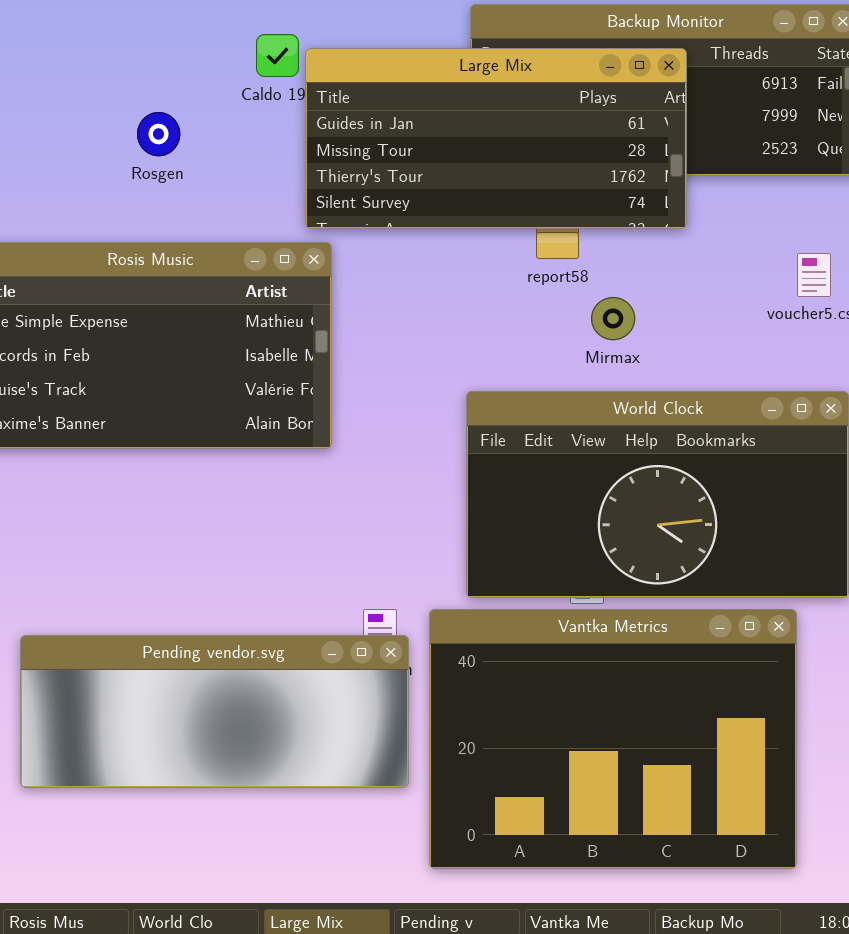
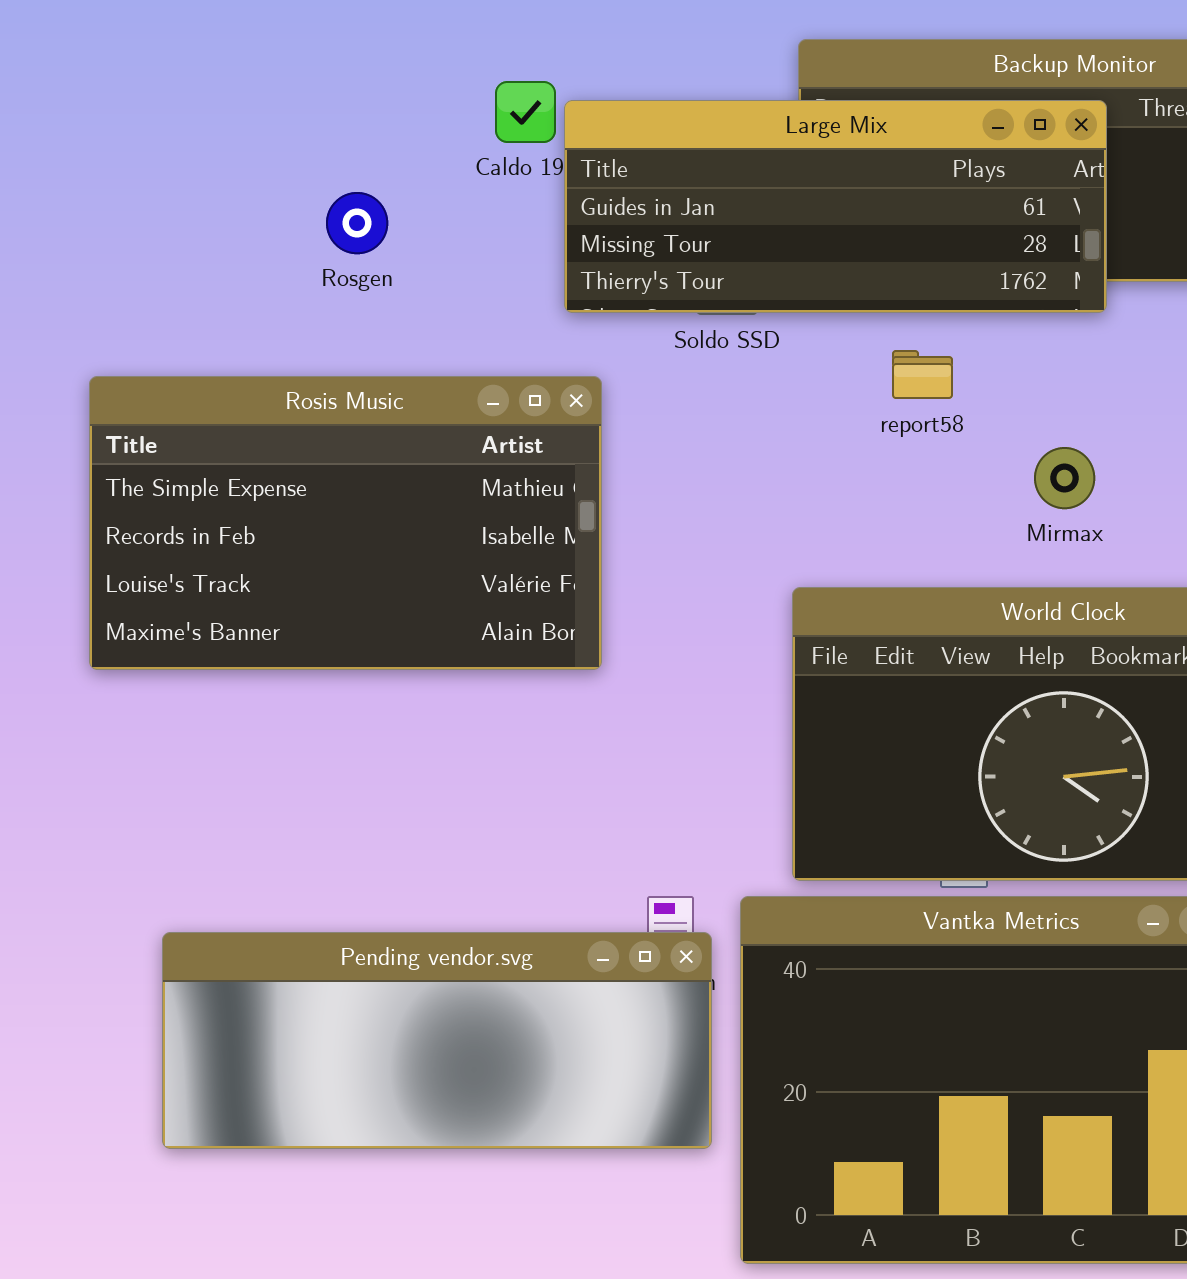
Large Mix: [305,48,687,229] -> [564,100,1107,313], resized
Mirmax: [591,297,635,340] -> [1034,447,1095,509], moved

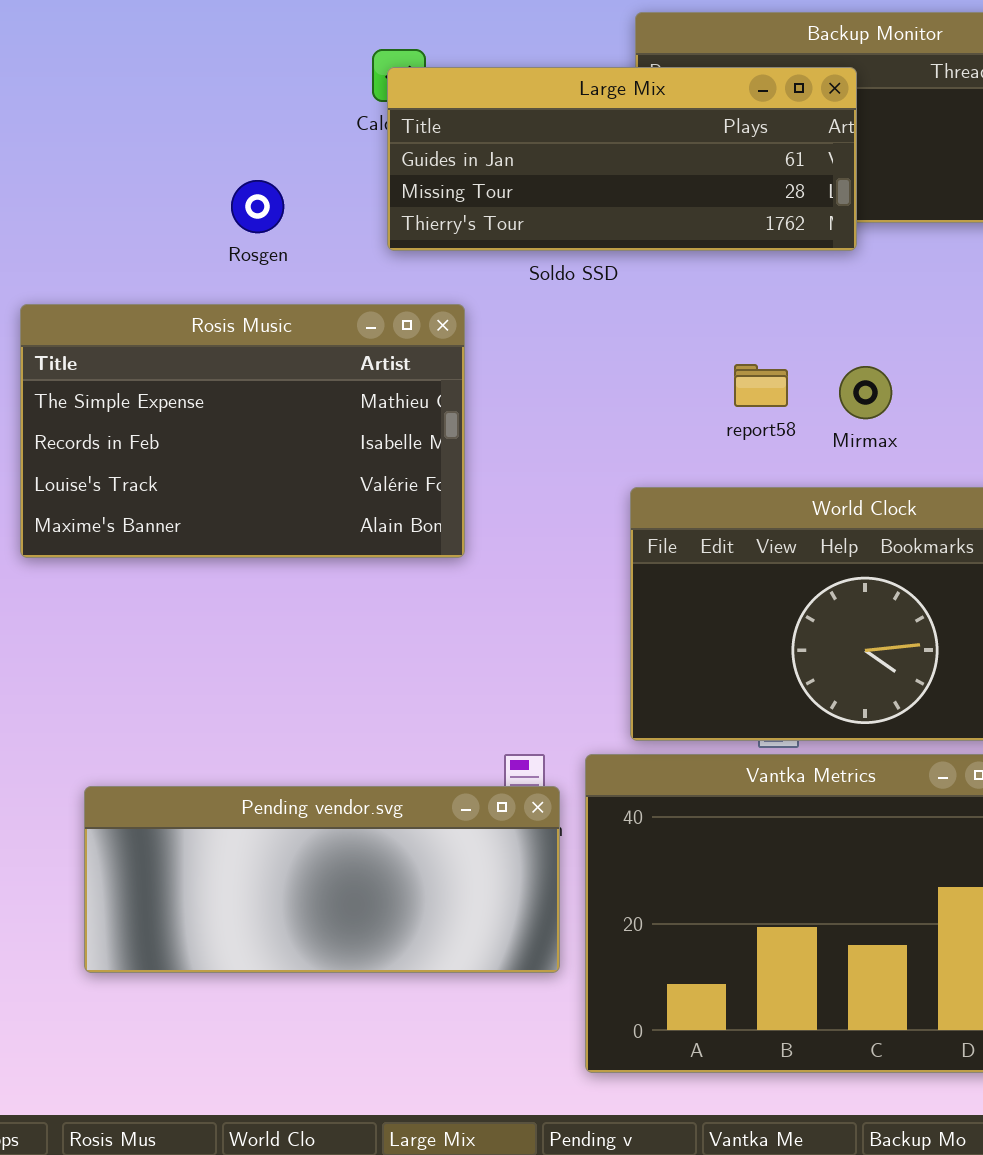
Large Mix: [564,100,1107,313] -> [387,67,857,251], moved
Rosgen: [326,192,388,254] -> [231,180,284,233], moved
report58: [892,350,953,399] -> [734,364,788,407], moved

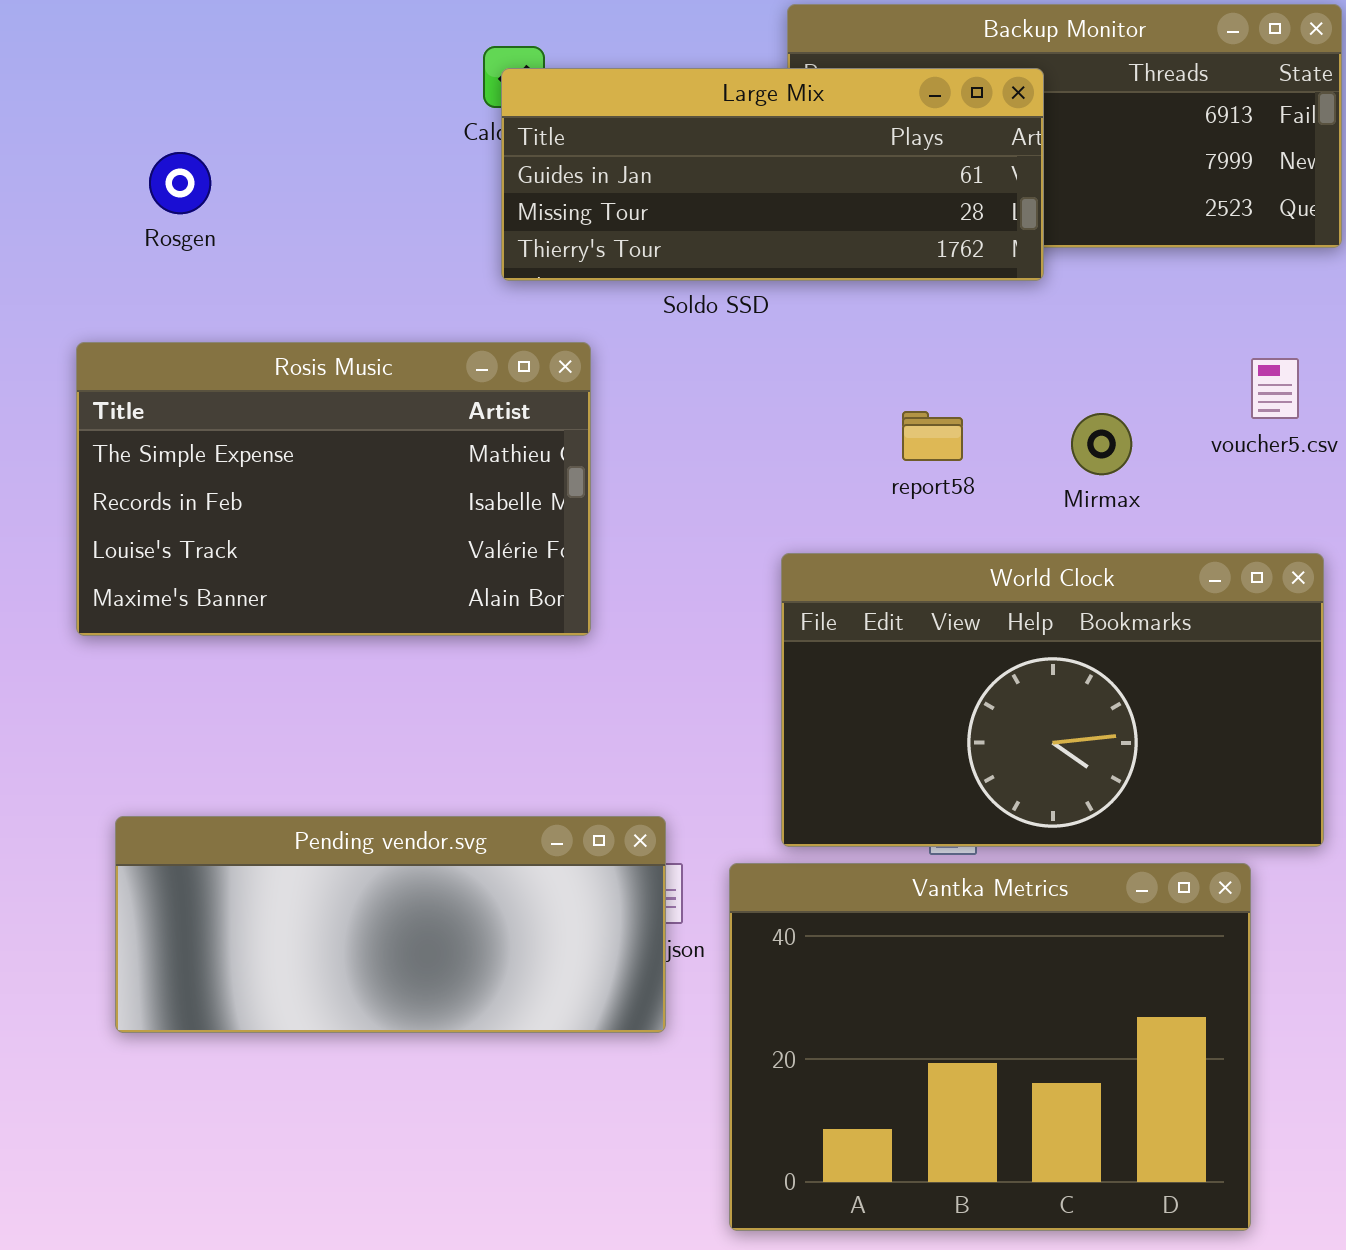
Rosgen: [231,180,284,233] -> [149,152,211,214], moved
Mirmax: [839,366,892,419] -> [1071,413,1132,475], moved
Pending vendor.svg: [84,786,560,973] -> [115,816,666,1033], moved

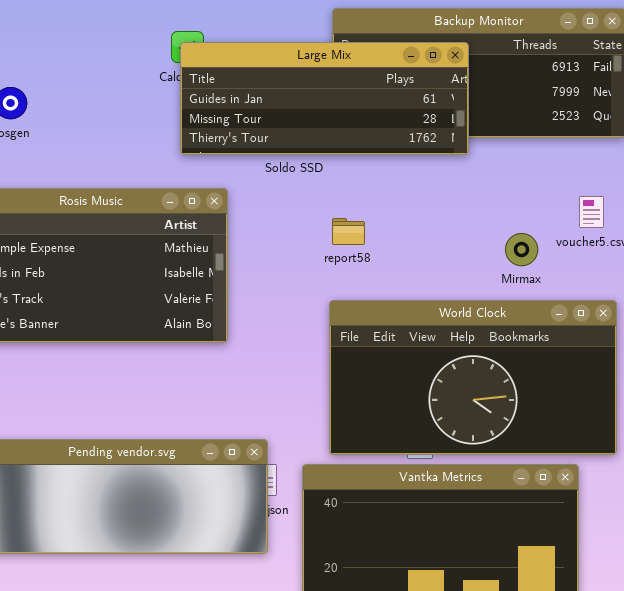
report58: [902,411,963,461] -> [332,218,365,245], moved
Mirmax: [1071,413,1132,475] -> [505,233,538,266], moved

